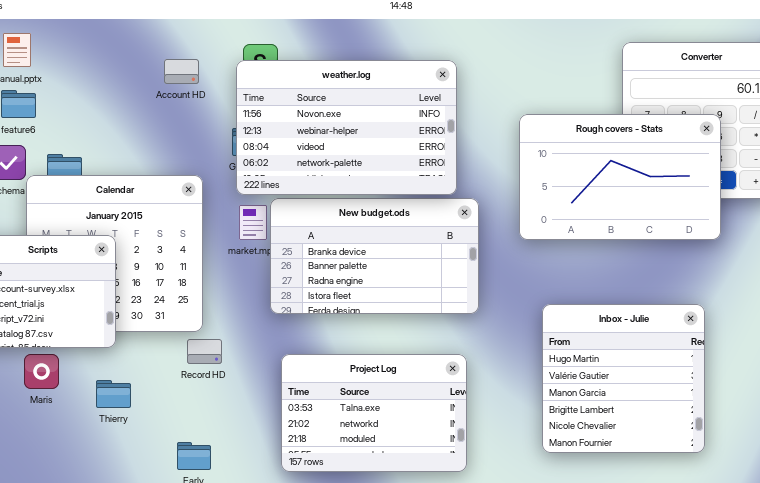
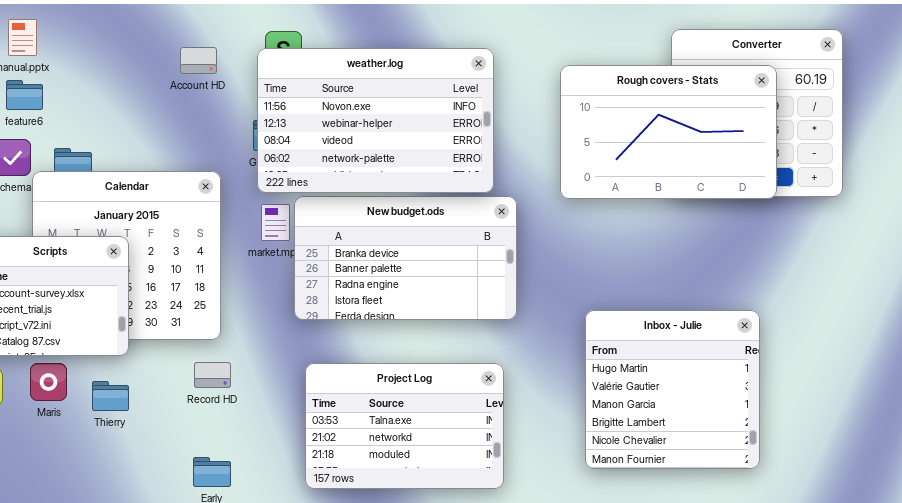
Rough covers - Stats: [519,114,721,240] -> [560,65,777,199], moved
Record HD: [187,339,222,364] -> [194,362,231,388], moved
Thierry: [96,380,131,408] -> [92,381,129,411], moved

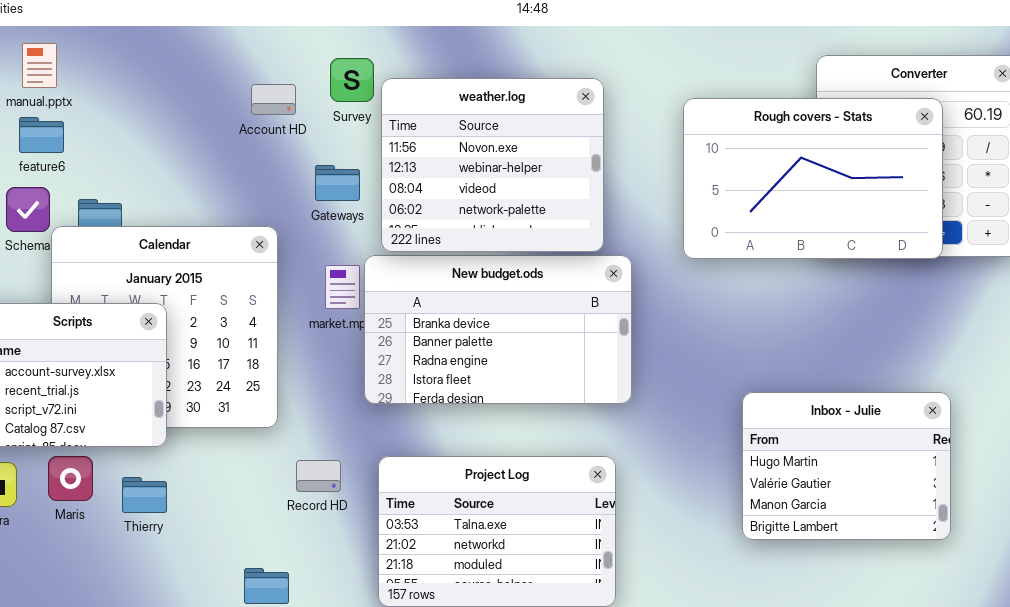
Account HD: [180,47,217,74] -> [251,84,296,115], moved
weather.log: [257,48,494,193] -> [381,78,604,252], resized
Inbox - Julie: [585,310,760,469] -> [742,392,951,540], moved, resized
Record HD: [194,362,231,388] -> [296,460,341,492], moved

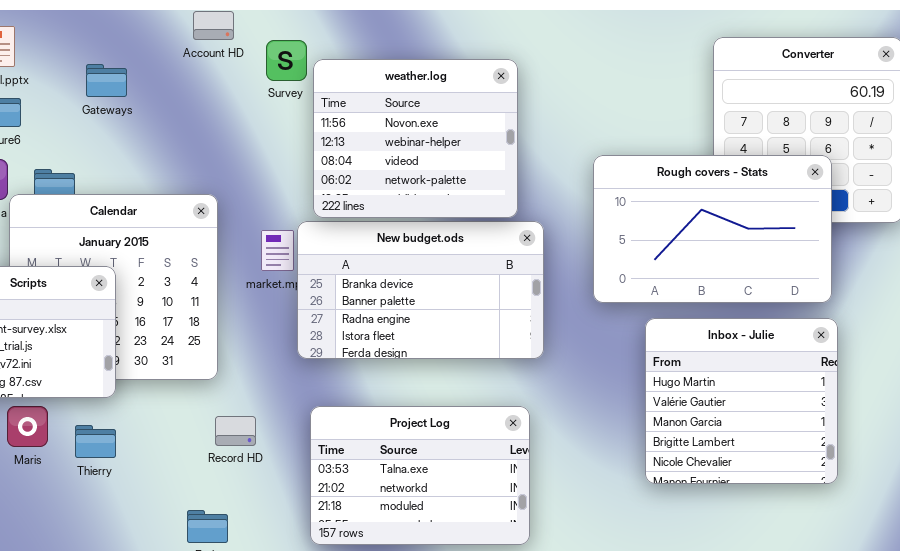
Account HD: [251,84,296,115] -> [193,11,234,40], moved
Rough covers - Stats: [683,98,943,259] -> [593,155,832,303], moved
Gateways: [315,165,360,201] -> [86,64,127,97], moved
Inbox - Julie: [742,392,951,540] -> [645,318,838,484], resized
Record HD: [296,460,341,492] -> [215,416,256,446], moved

